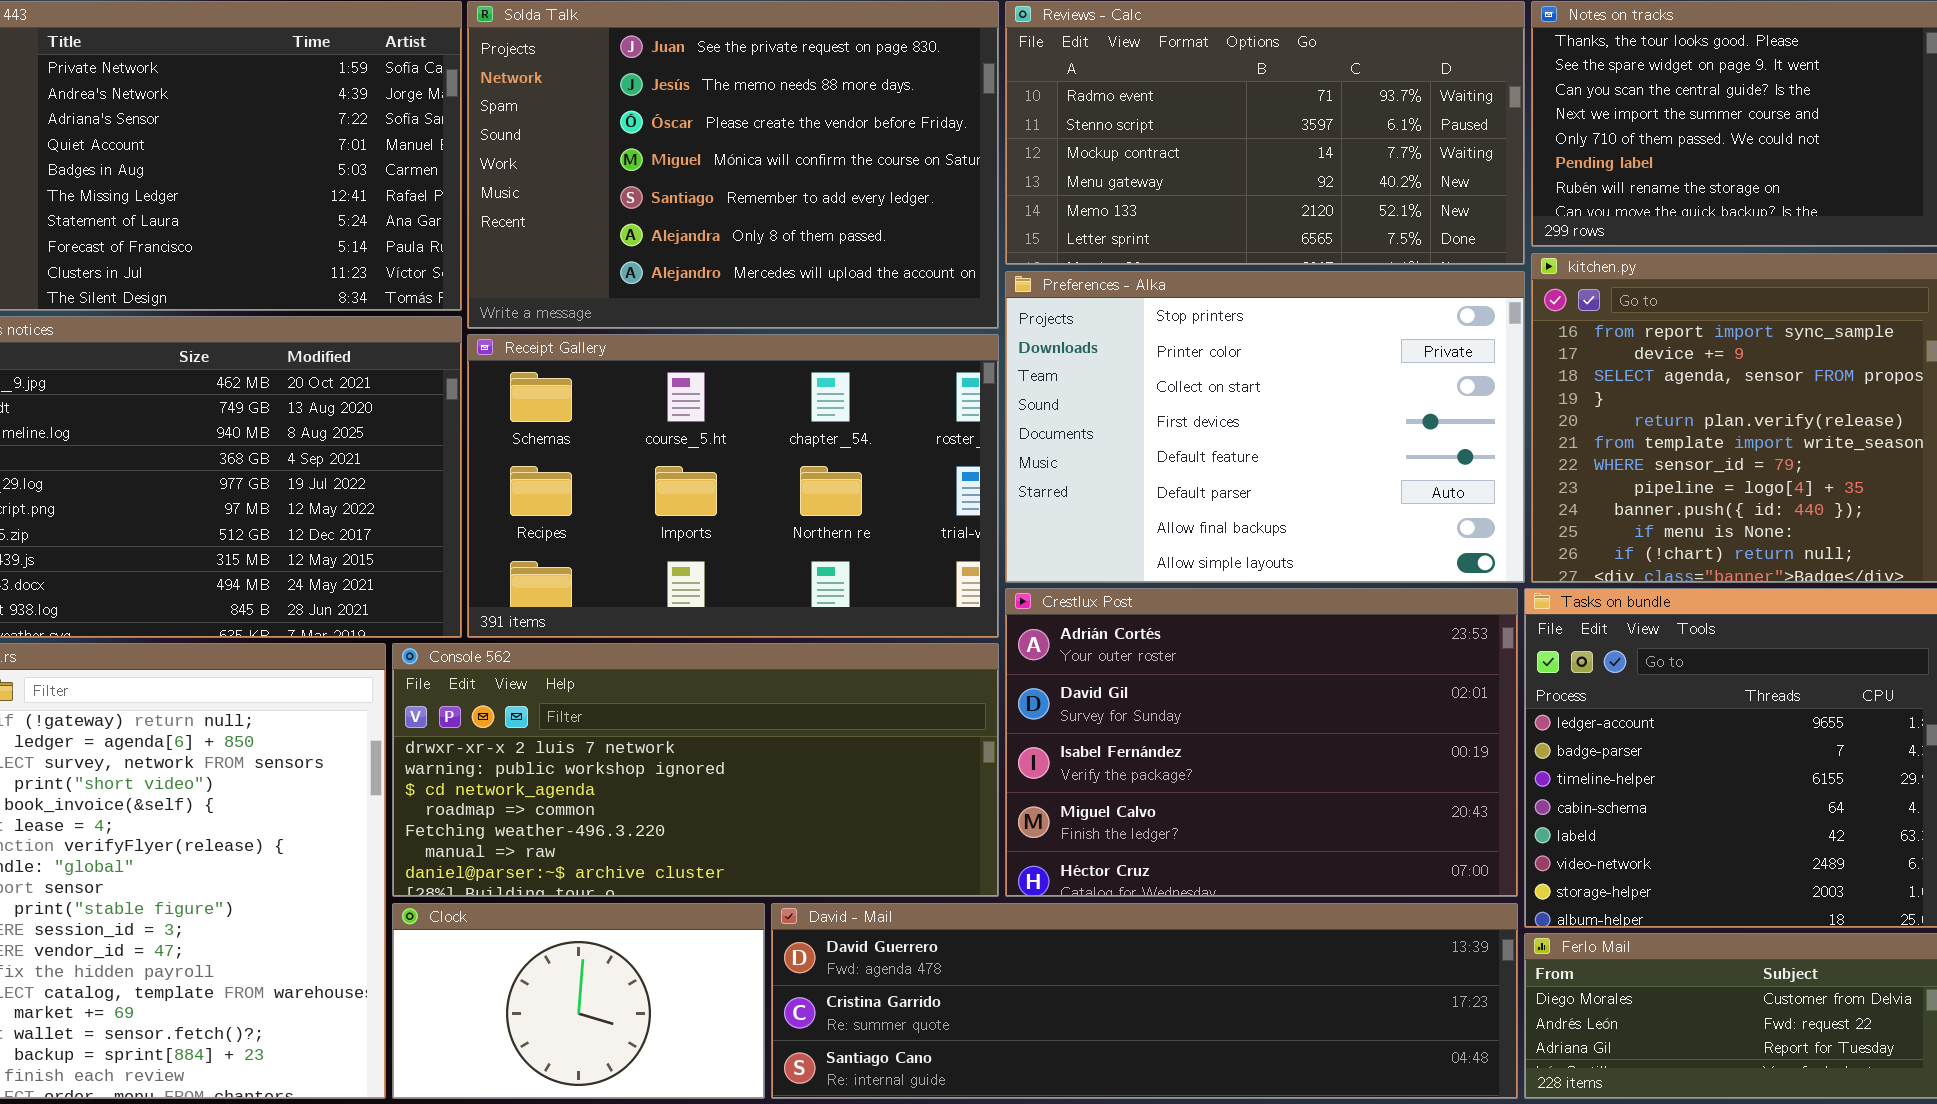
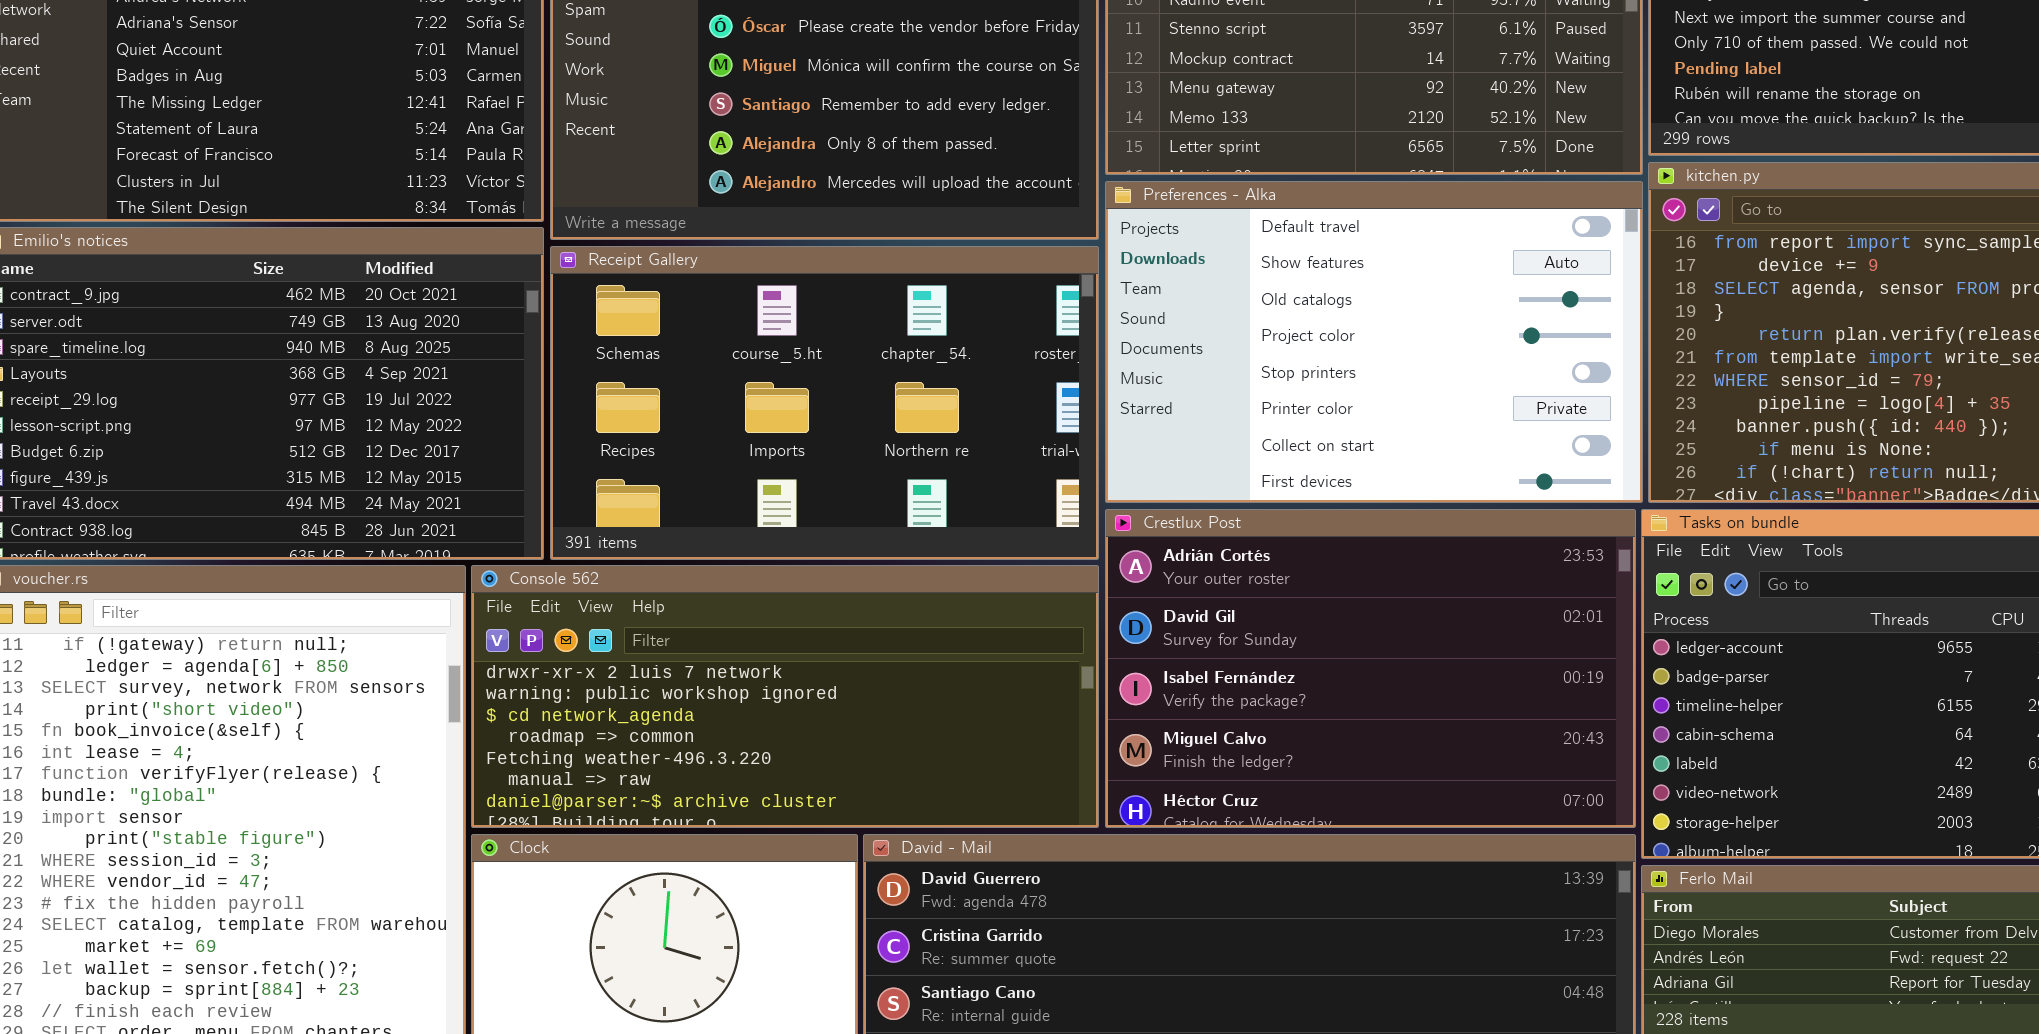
Preferences - Alka: [1005,271,1525,583] -> [1105,181,1643,503], scrolled up 4 rows

